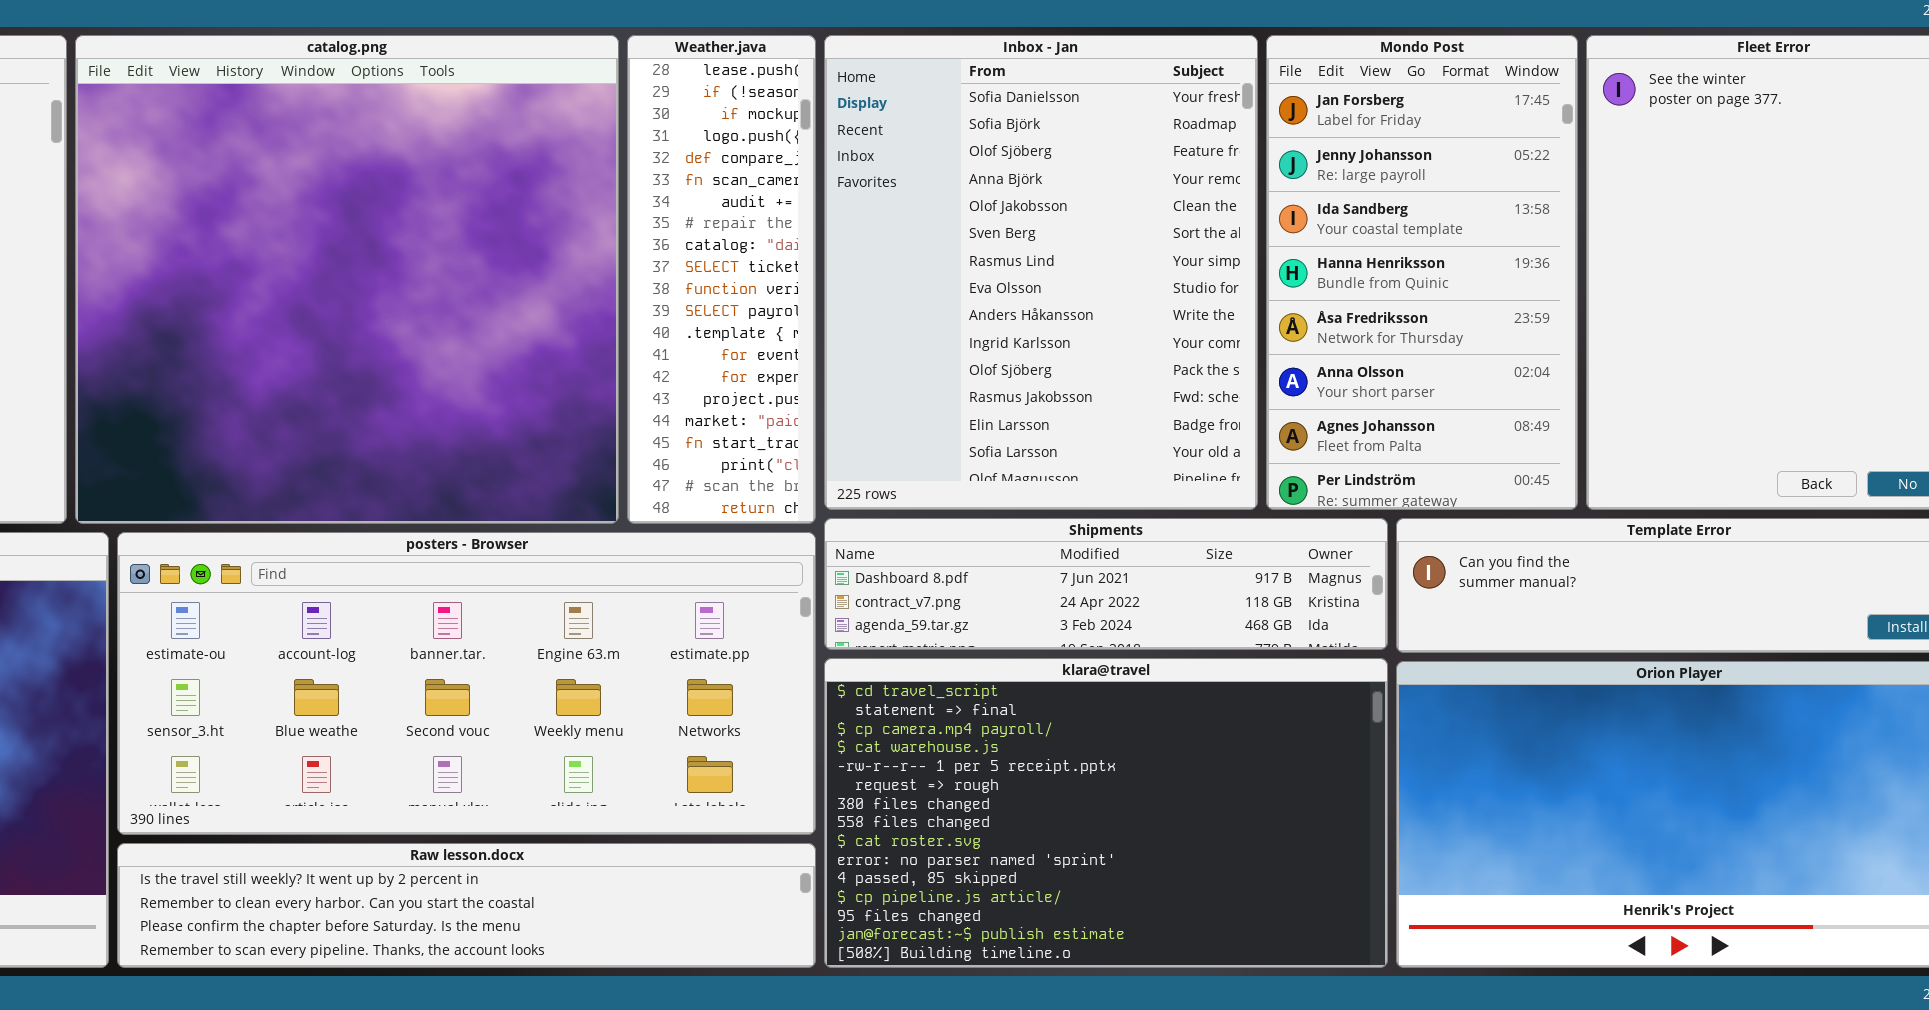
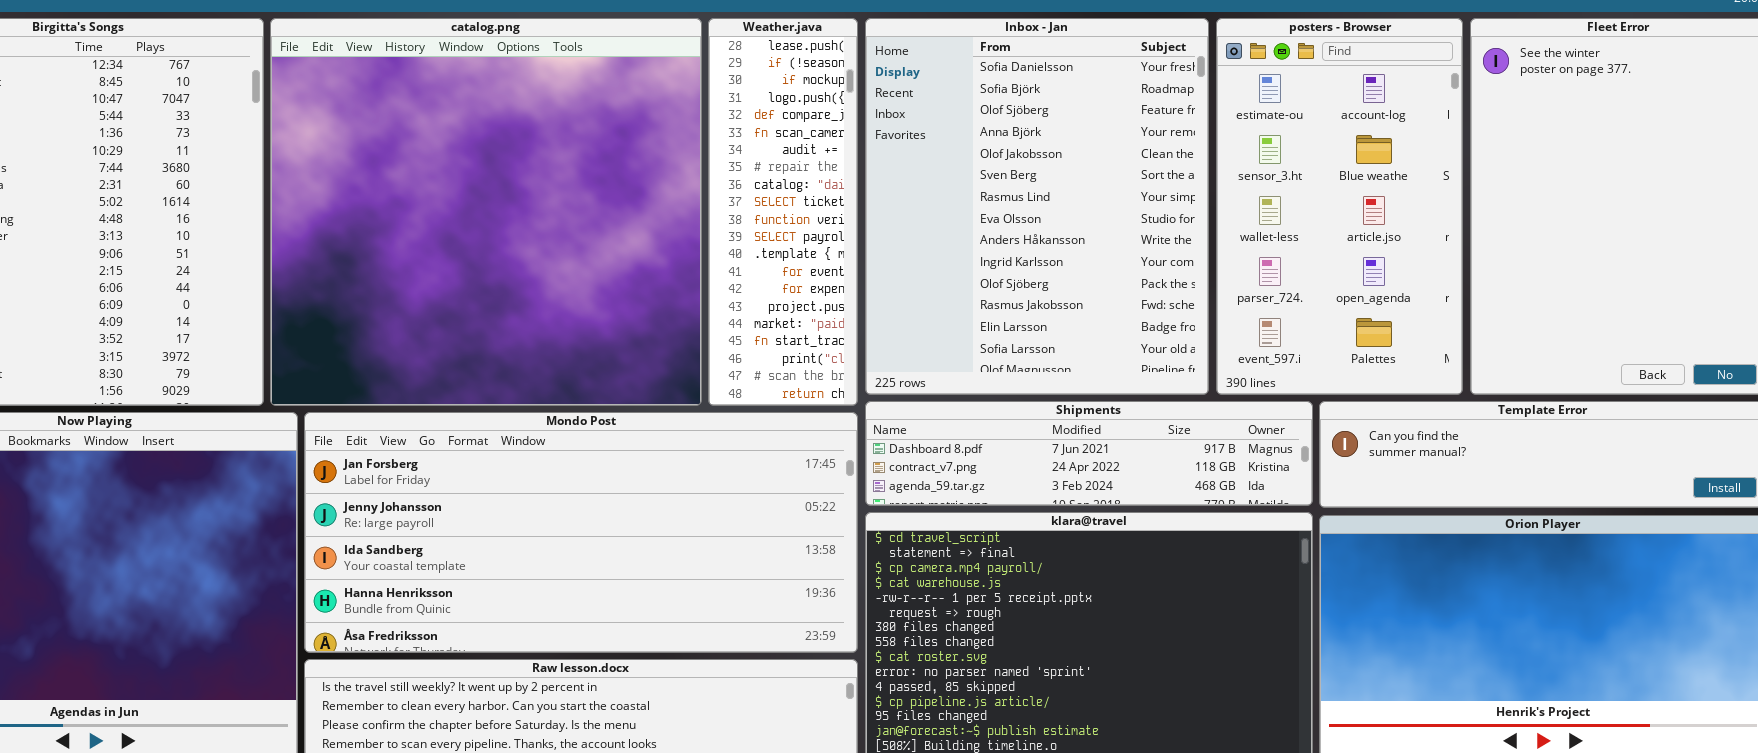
Mondo Post: [1266,35,1578,510] -> [304,412,858,653], moved, resized
posters - Browser: [117,532,816,835] -> [1216,18,1463,395], moved, resized

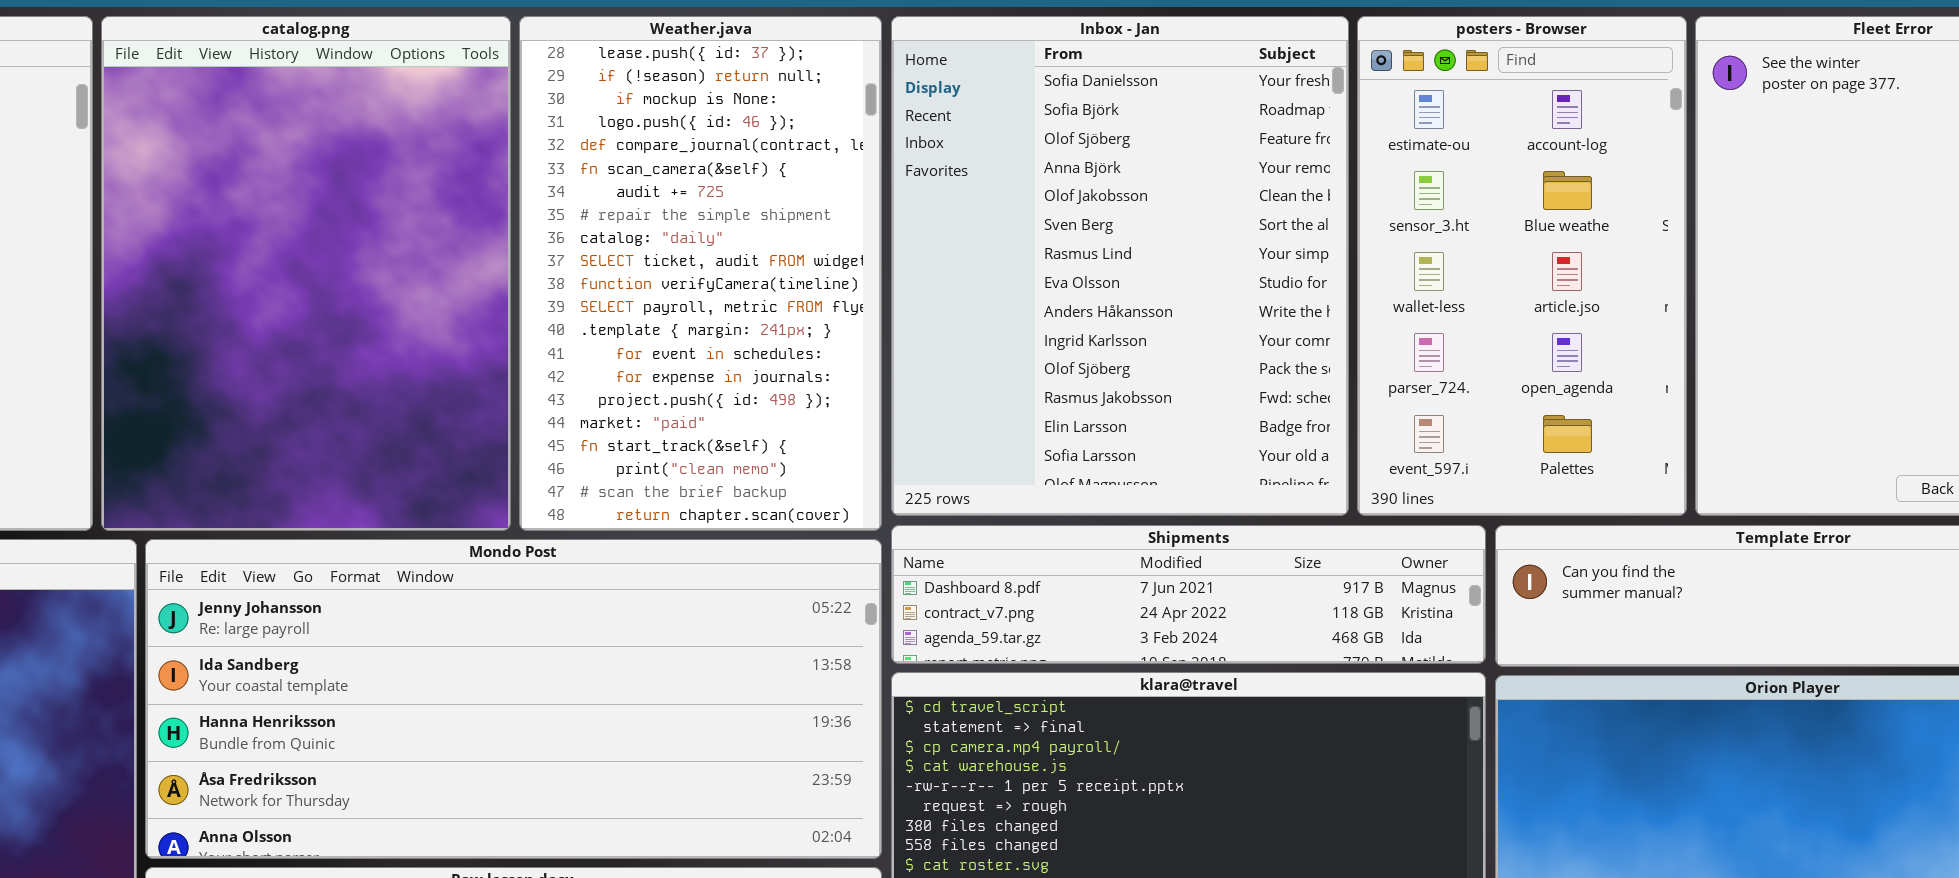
catalog.png: [270,18,702,406] -> [101,16,511,531], resized
Weather.java: [708,18,858,406] -> [519,16,882,531], resized
Mondo Post: [304,412,858,653] -> [145,539,882,859], scrolled down 1 row

